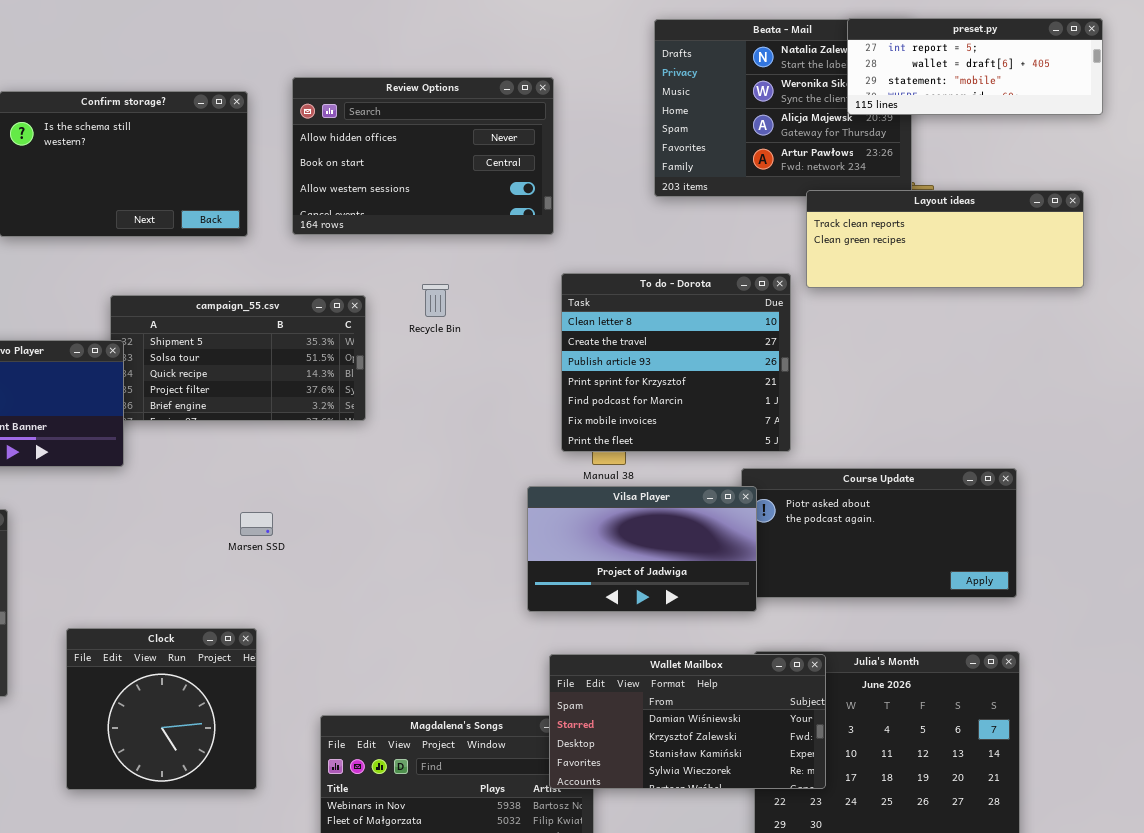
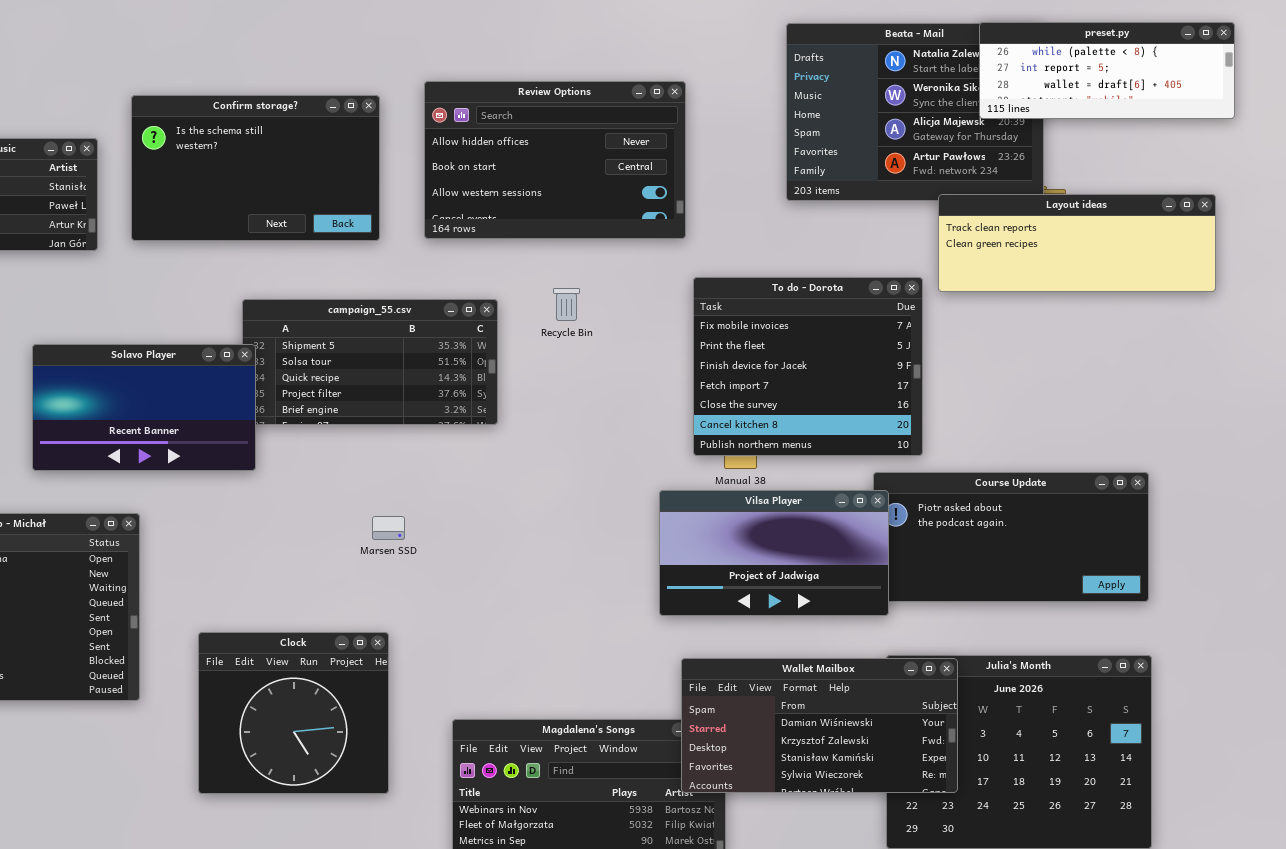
preset.py: [847,18,1103,115] -> [979,22,1235,119], scrolled up 1 row
To do - Dorota: [561,273,791,452] -> [693,277,923,456], scrolled down 5 rows

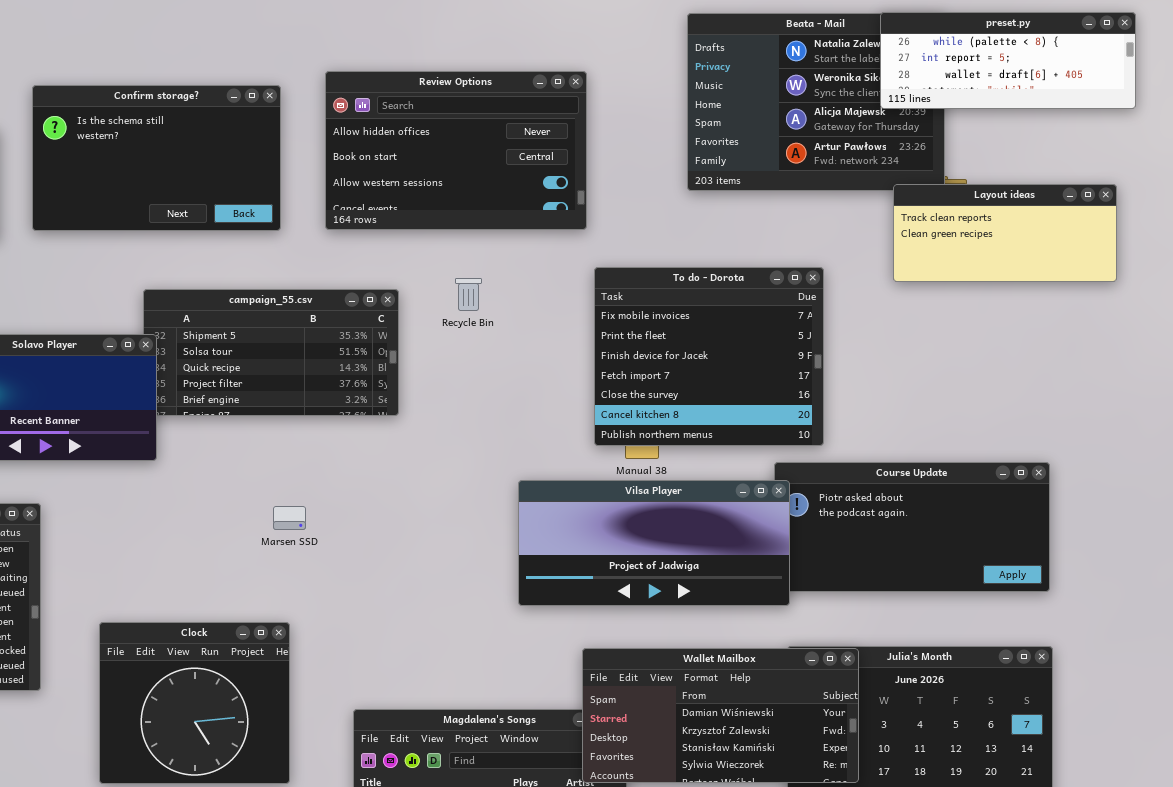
Layout ideas: [938,194,1216,292] -> [893,184,1117,282], resized
Vilsa Player: [659,490,889,616] -> [518,480,790,606], resized

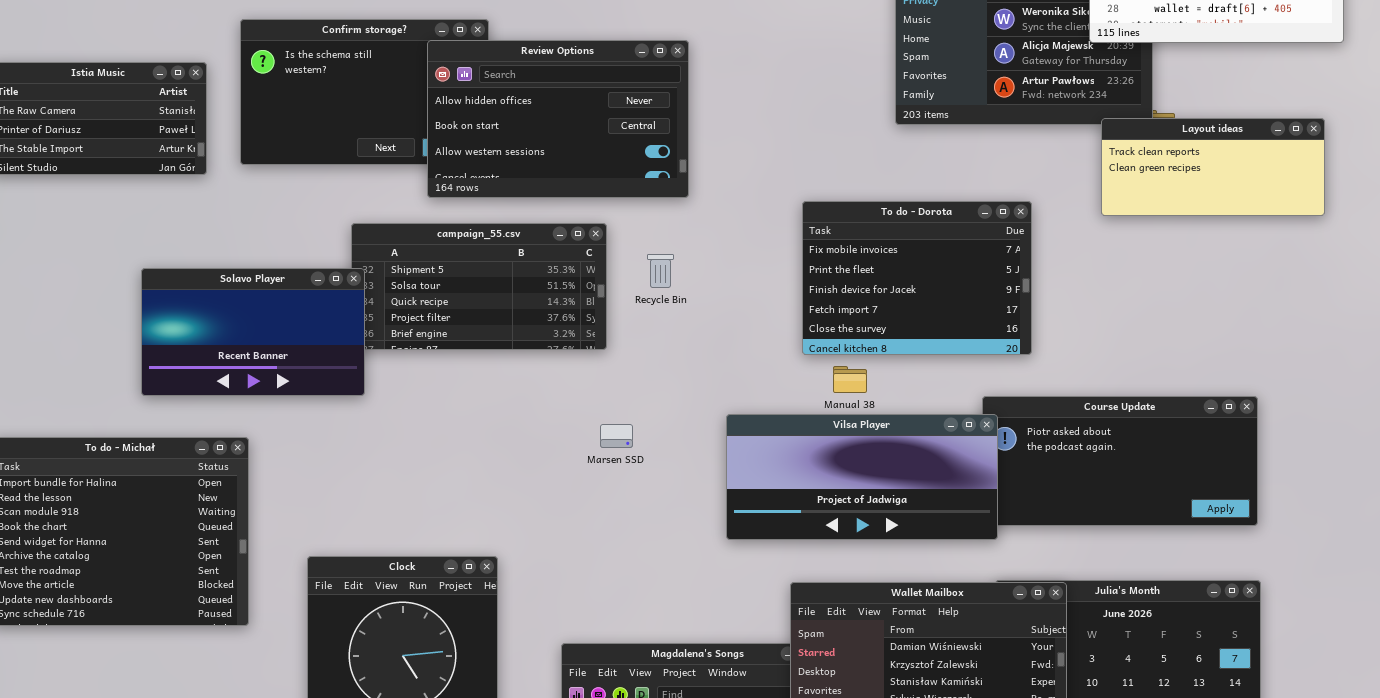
Review Options: [325,71,587,230] -> [427,40,689,198], moved
To do - Dorota: [594,267,824,446] -> [802,201,1032,355], resized
Recycle Bin: [455,278,482,311] -> [647,254,674,288], moved
Marsen SSD: [273,506,306,530] -> [600,424,633,448], moved

